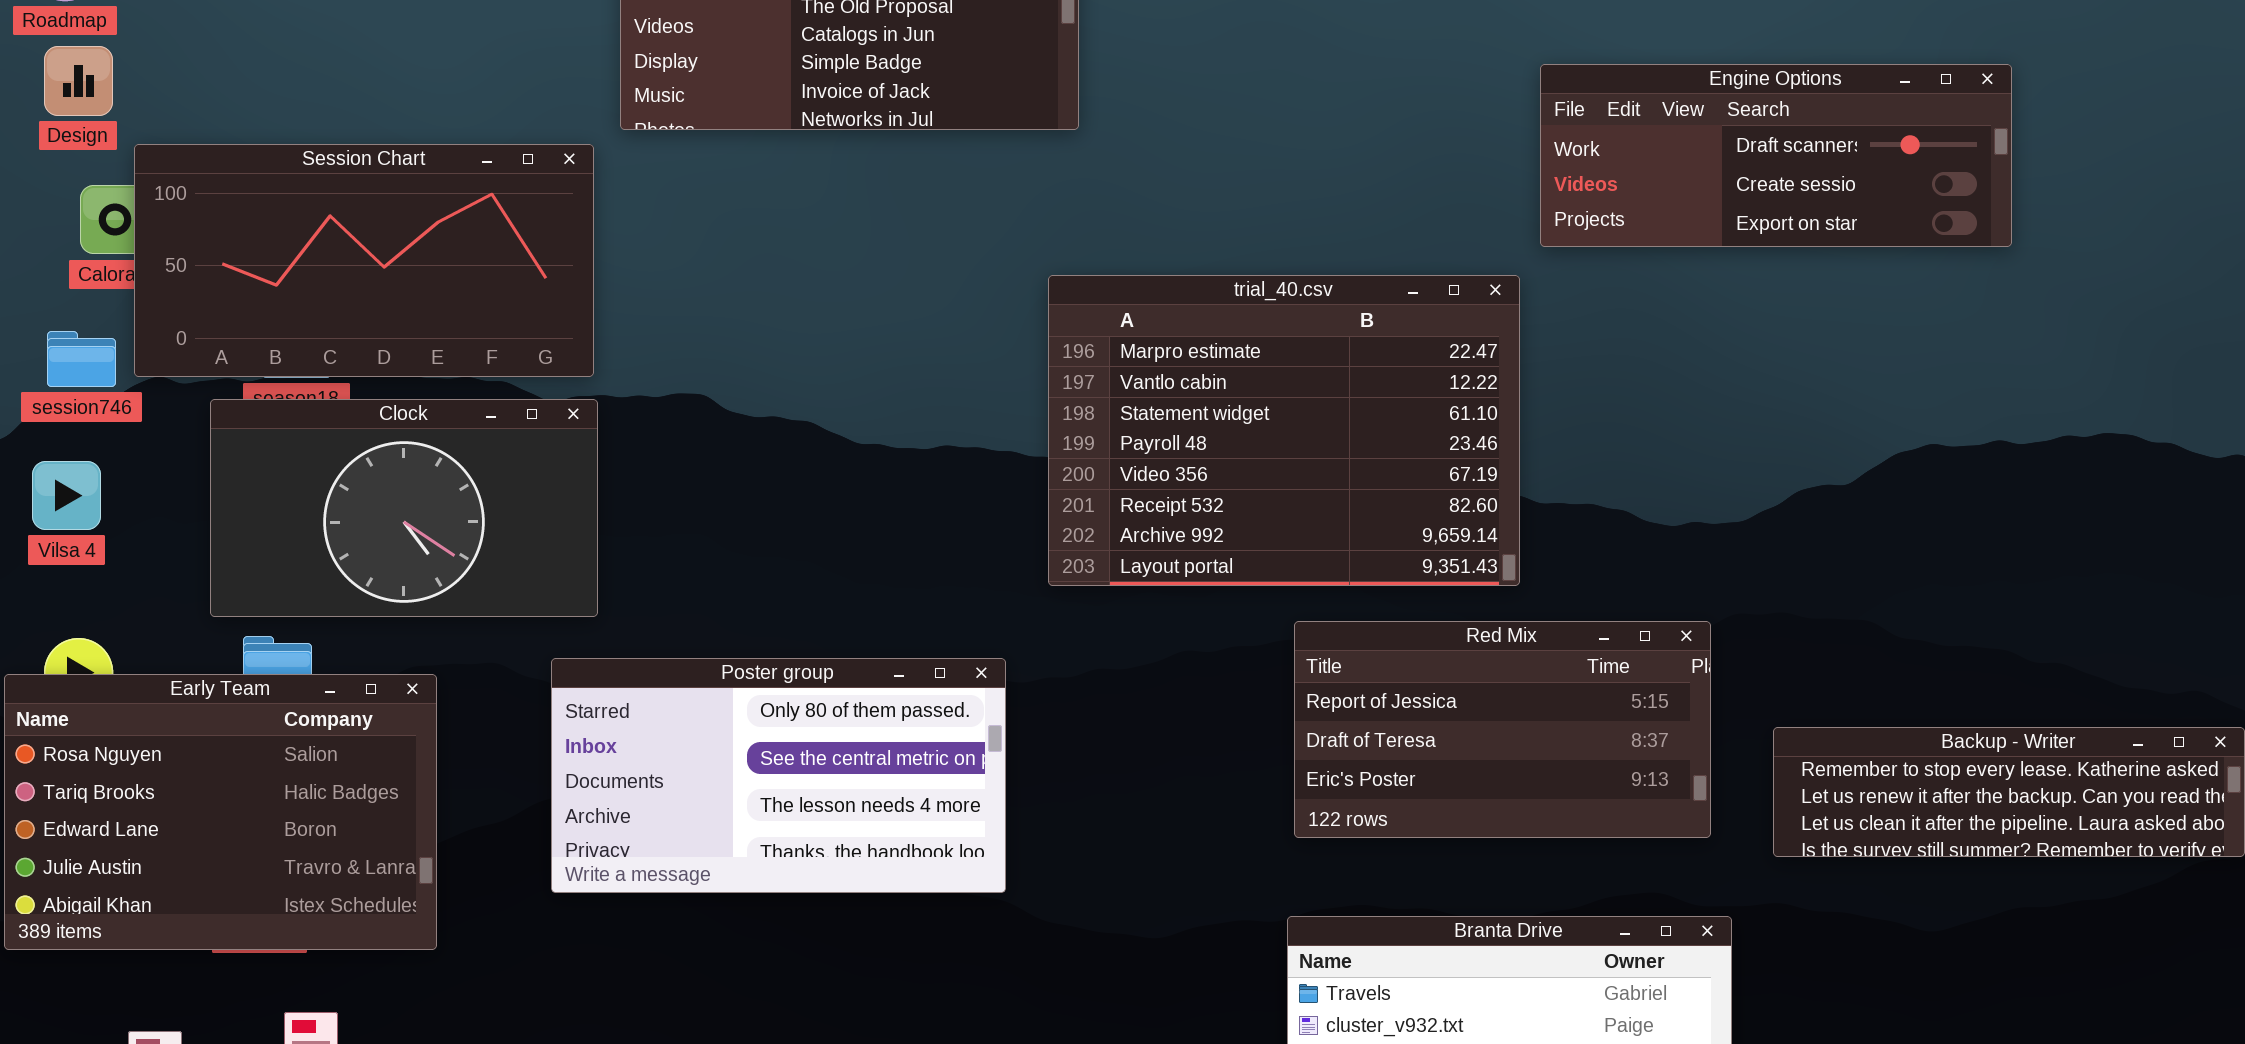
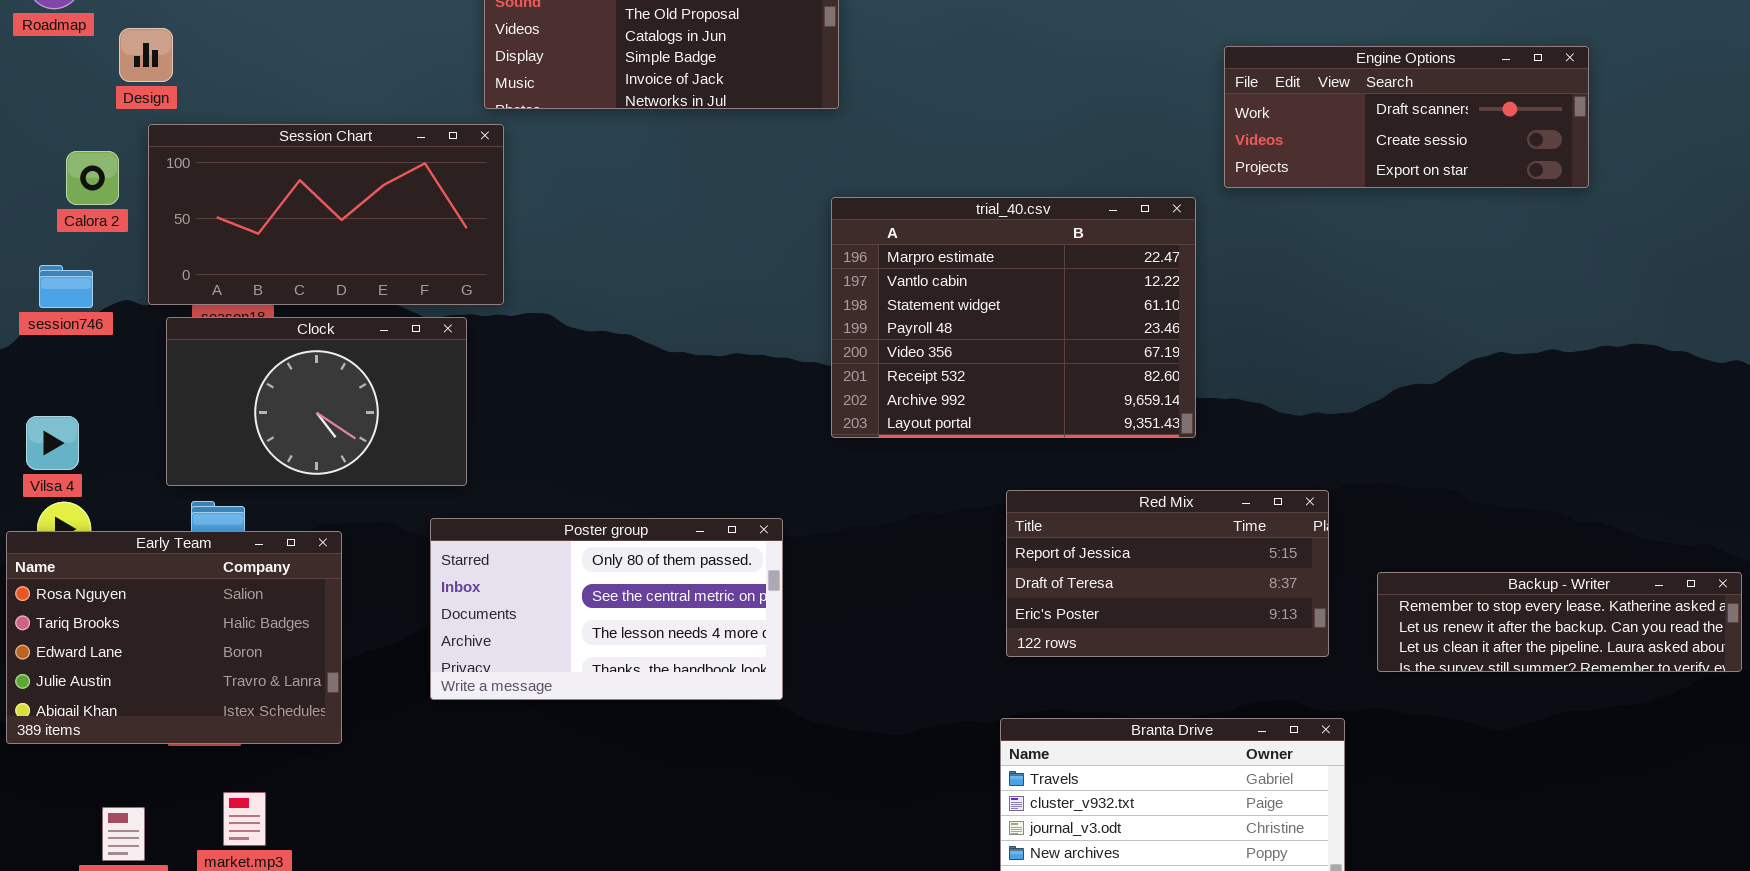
Design: [44,46,113,116] -> [119,28,173,82], moved
Engine Options: [1540,64,2012,247] -> [1224,46,1589,188], moved
Session Chart: [134,144,594,377] -> [148,124,504,305], moved
trial_40.csv: [1048,275,1520,586] -> [831,197,1196,438], moved
Vilsa 4: [32,461,101,530] -> [26,416,79,470], moved

